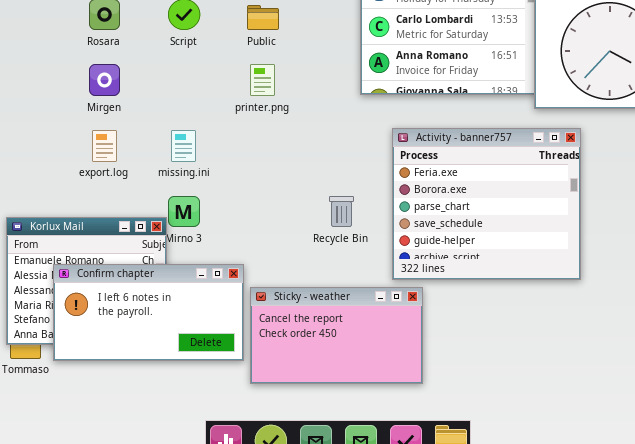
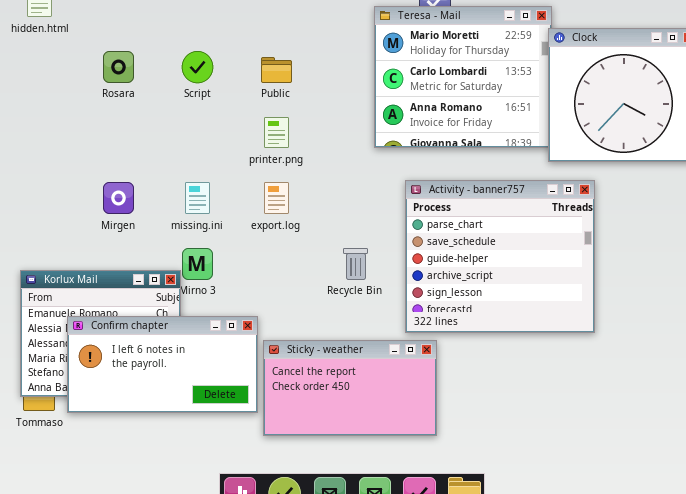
Mirgen: [89,64,120,96] -> [103,182,134,214], moved
Activity - banner757: [392,128,581,280] -> [405,180,595,333], scrolled down 2 rows
export.log: [92,130,117,162] -> [264,182,289,214], moved

